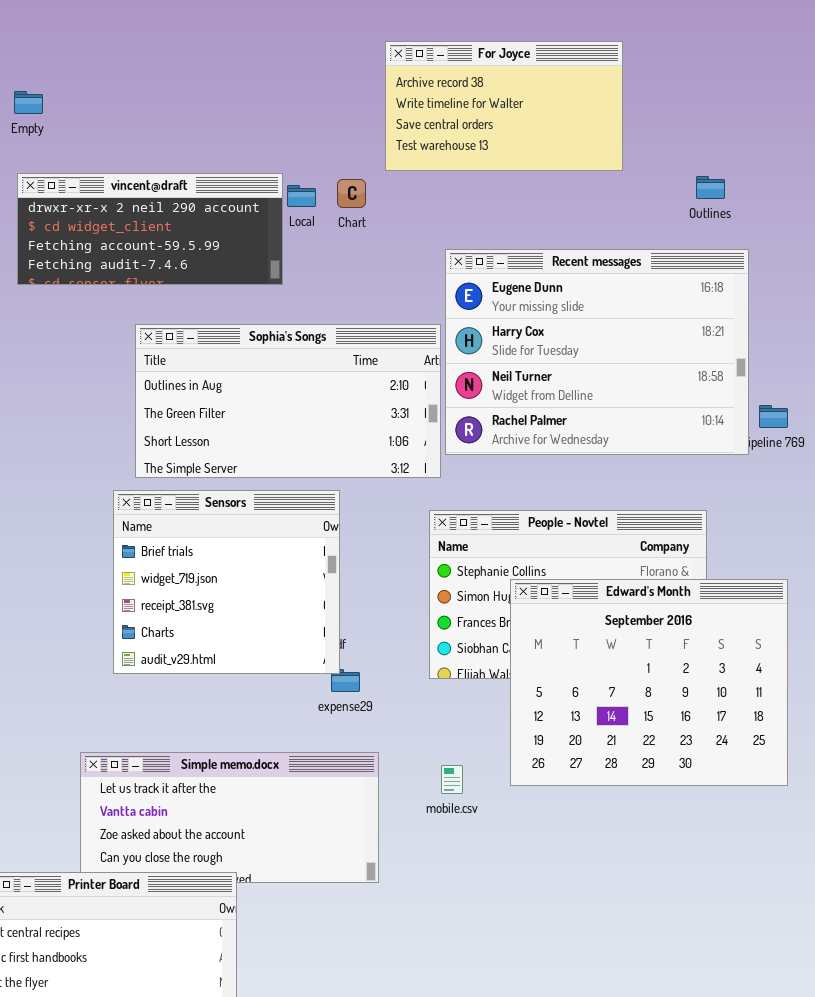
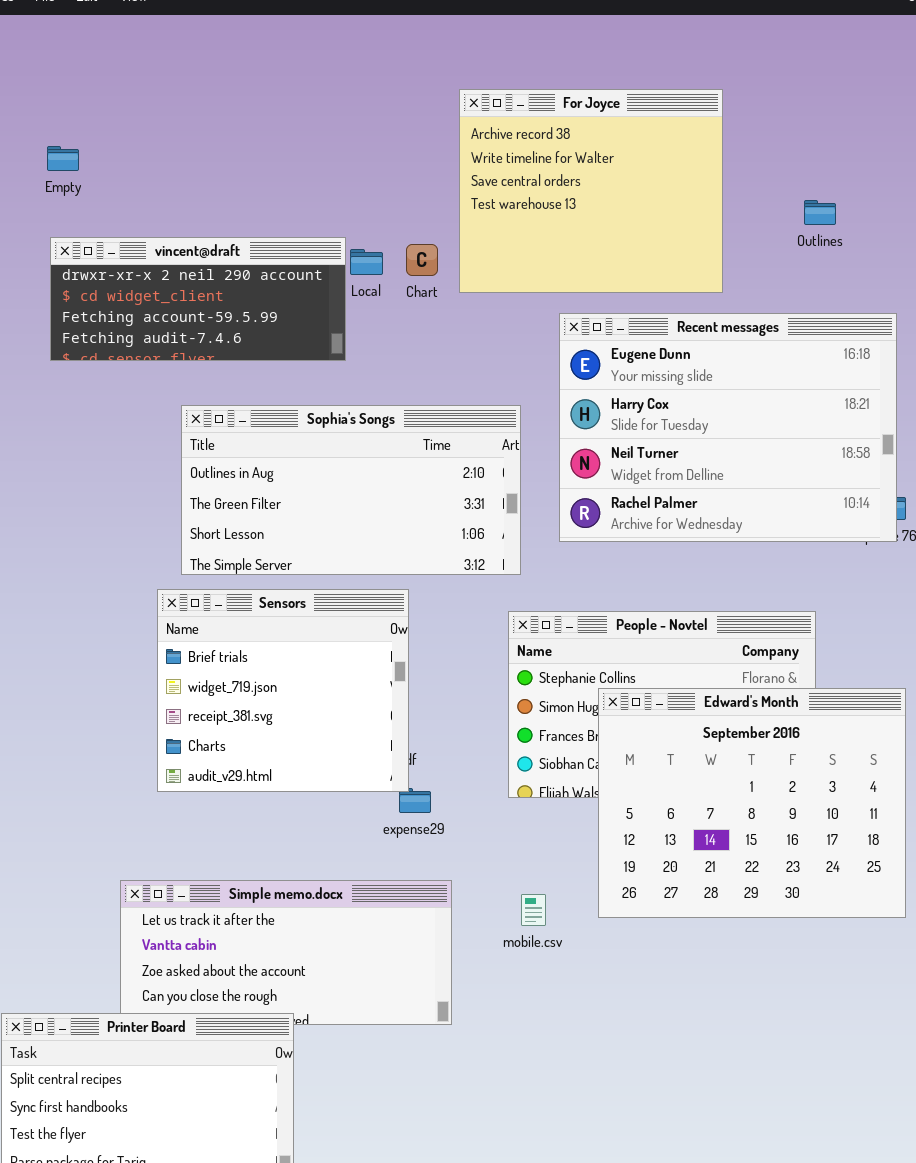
For Joyce: [385,41,623,171] -> [459,89,723,293], resized
Outlines: [696,176,725,199] -> [804,200,836,225], moved
Recent messages: [445,249,749,455] -> [559,313,897,542], moved

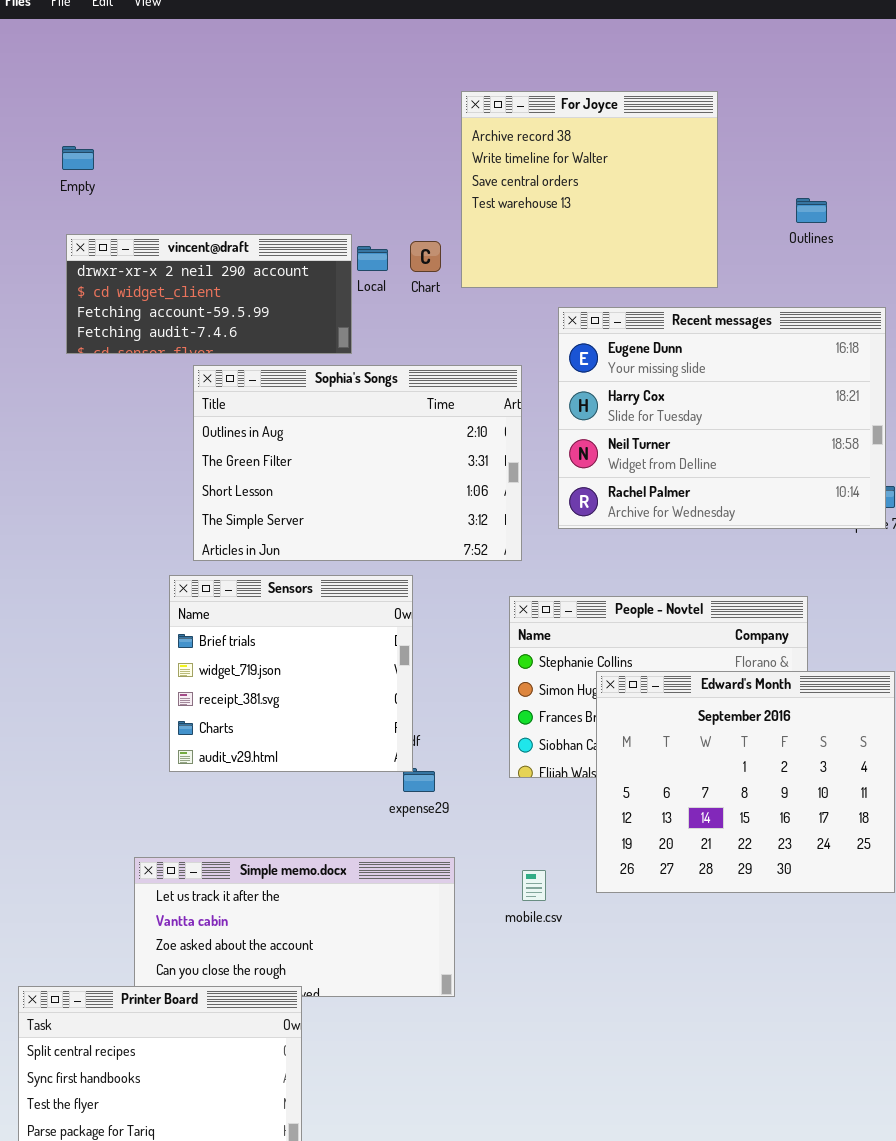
Sophia's Songs: [181,405,521,575] -> [193,365,522,561], resized

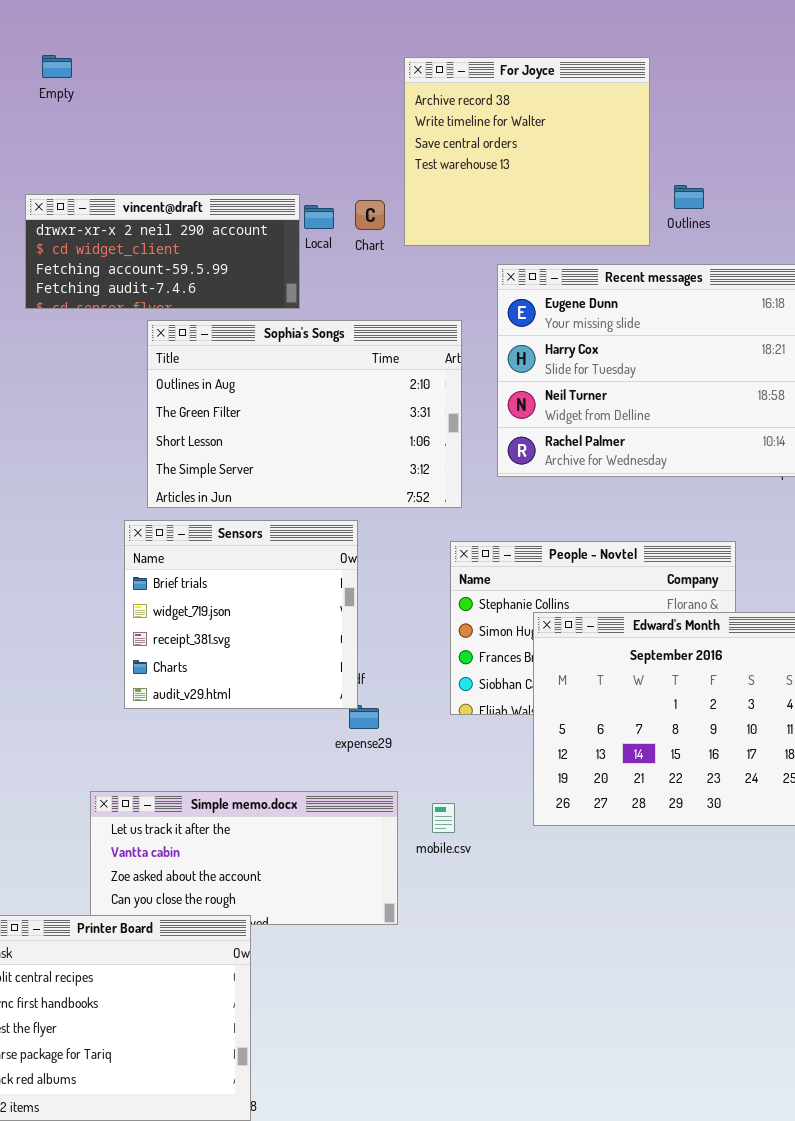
Empty: [62,146,94,170] -> [42,55,72,78], moved
Outlines: [796,198,827,223] -> [674,185,704,209], moved
mobile.csv: [522,870,546,901] -> [432,803,455,833], moved

